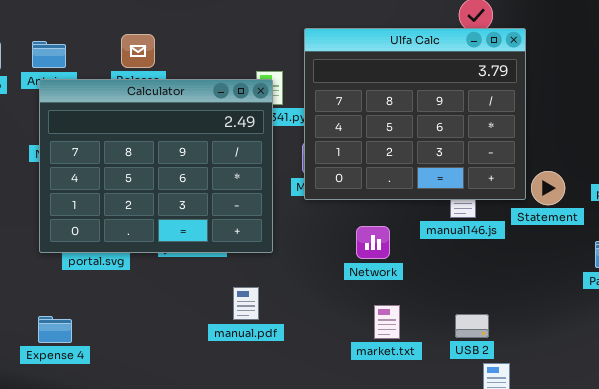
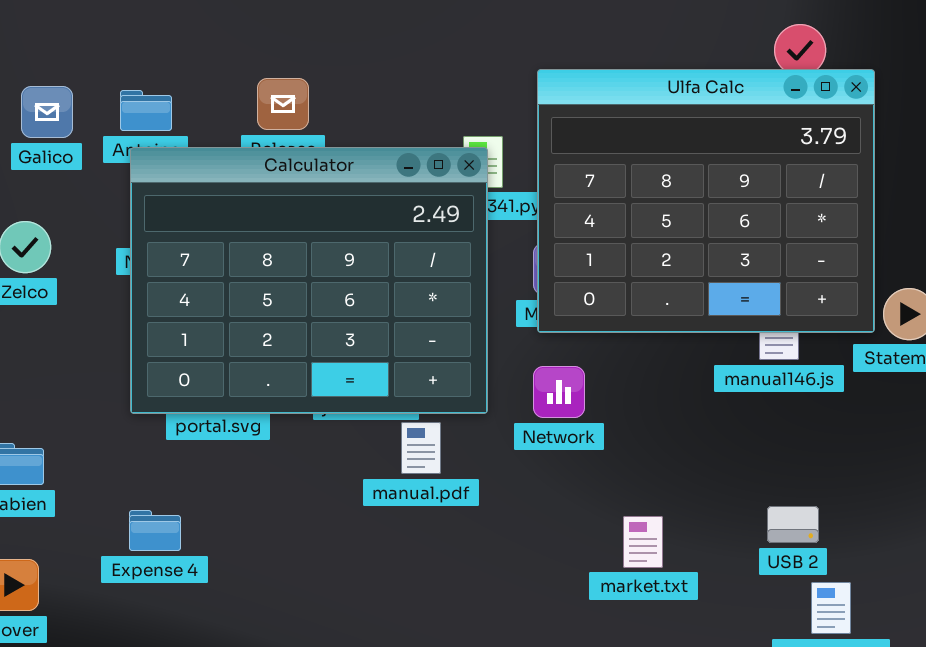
Network: [356,226,390,259] -> [533,366,585,418], moved
manual.pdf: [233,287,259,320] -> [401,422,441,474], moved
market.txt: [374,305,400,339] -> [623,516,663,568], moved

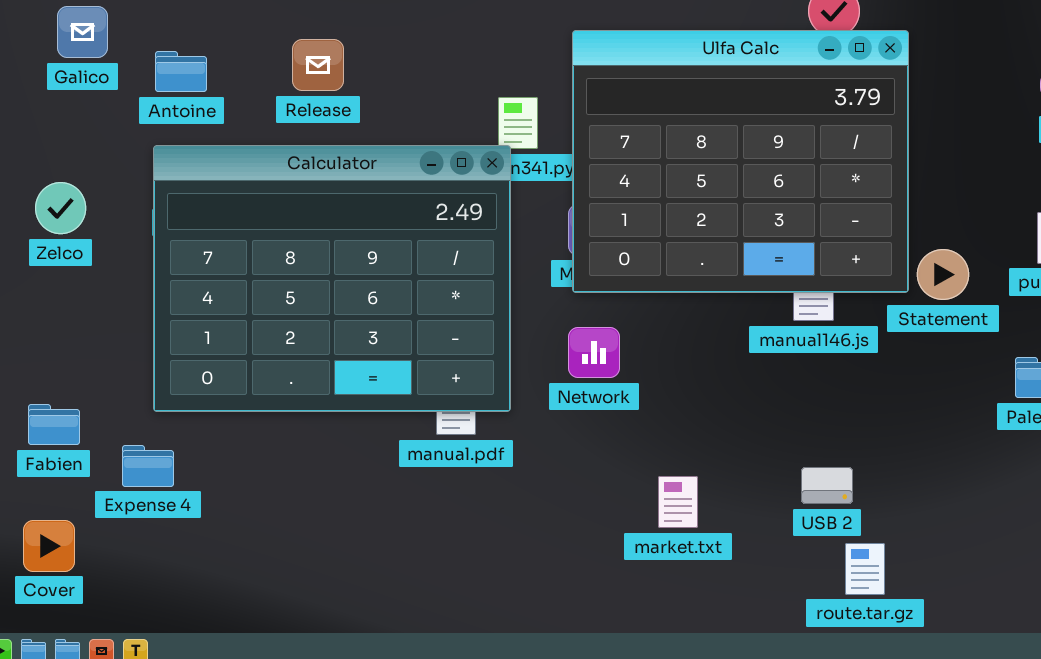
Galico: [21,86,73,138] -> [57,6,108,58], moved
Calculator: [130,147,488,414] -> [153,145,511,412], moved
Expense 4: [129,510,181,551] -> [122,445,174,487], moved

